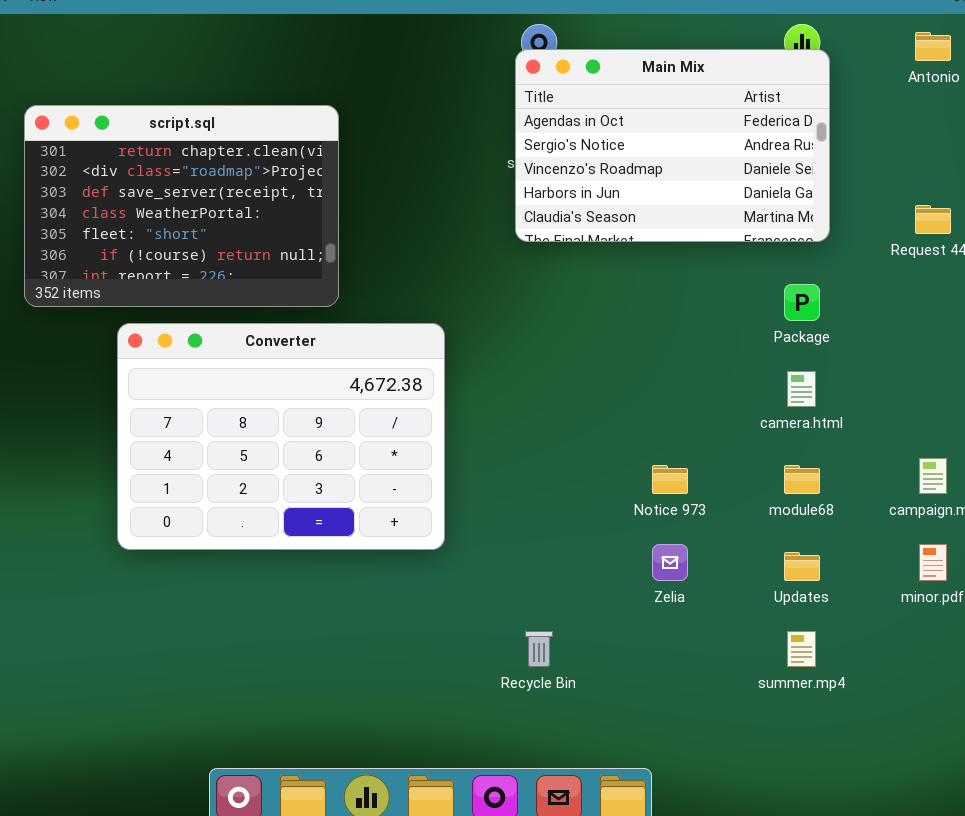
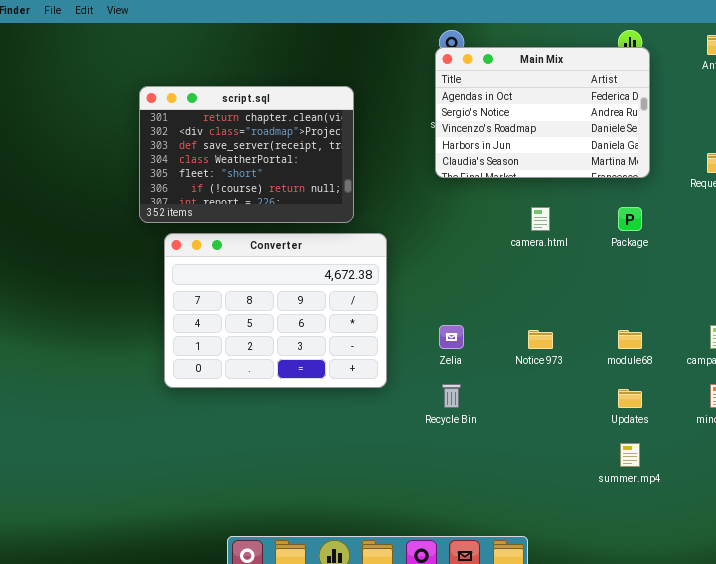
script.sql: [24,105,339,307] -> [139,86,354,223], moved
camera.html: [787,371,816,407] -> [531,207,550,231], moved
Zelia: [652,544,688,581] -> [439,325,464,349], moved
Recycle Bin: [525,631,553,667] -> [442,384,461,408], moved

